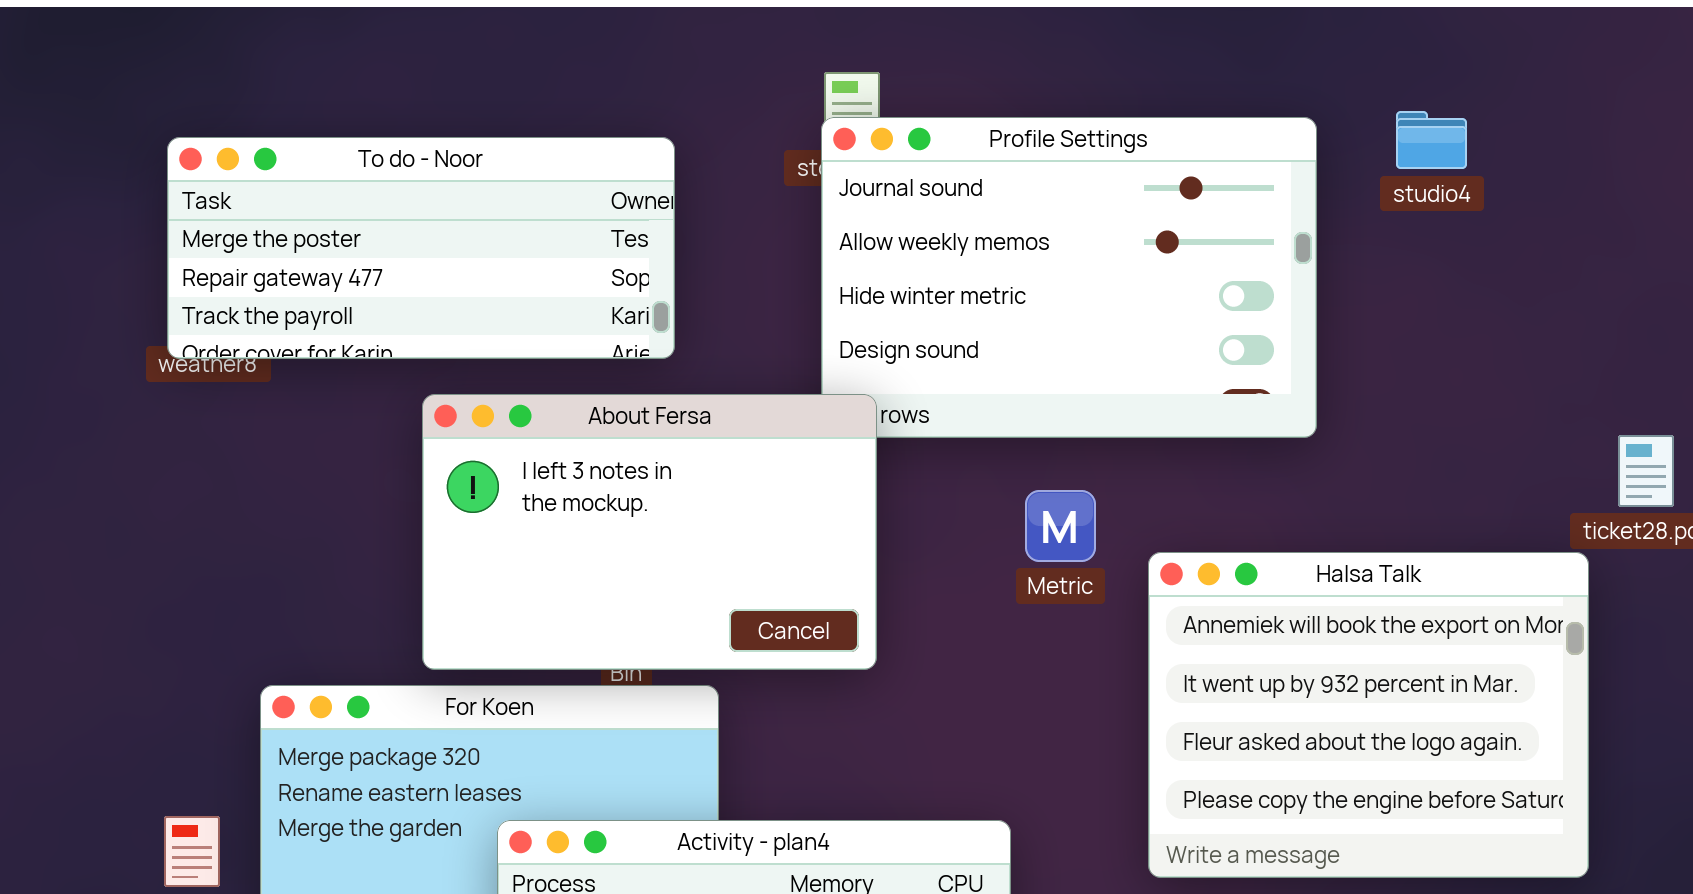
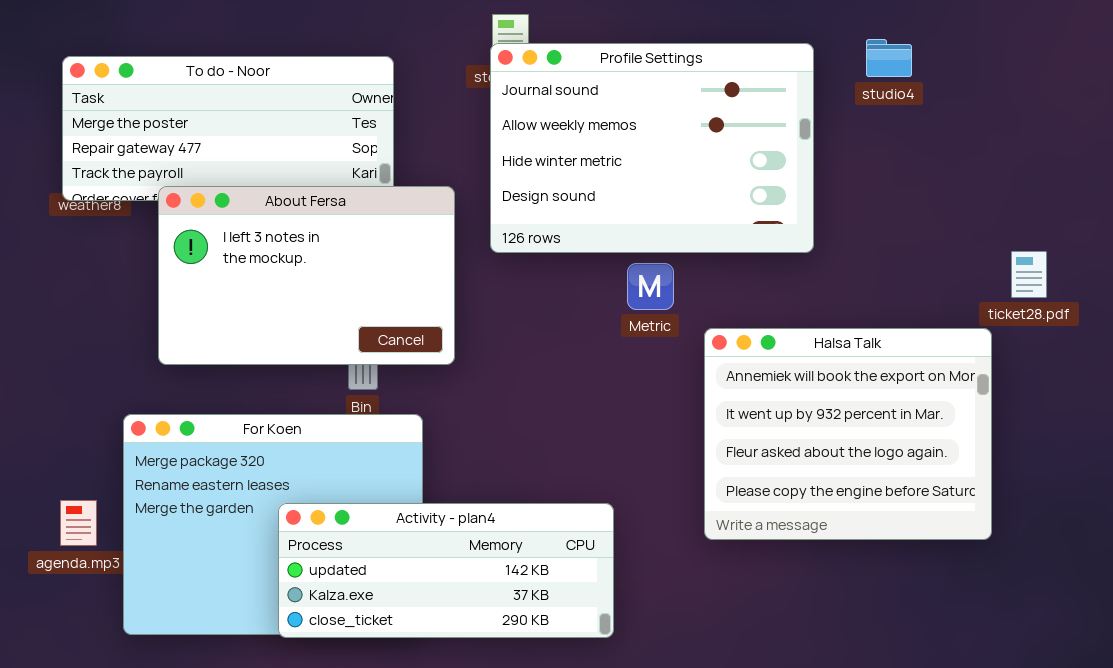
About Fersa: [422,394,877,670] -> [158,186,455,365], moved
Metric: [1025,490,1096,562] -> [627,263,674,310], moved

